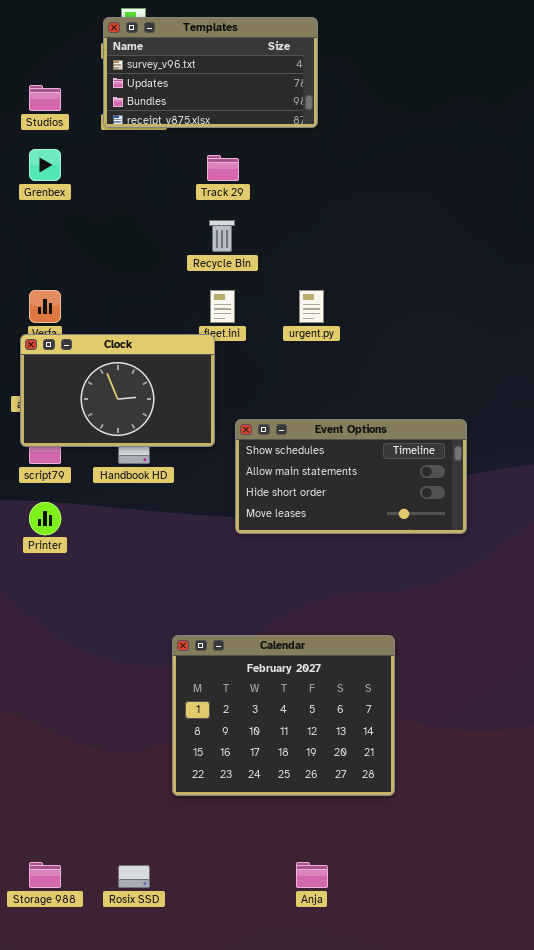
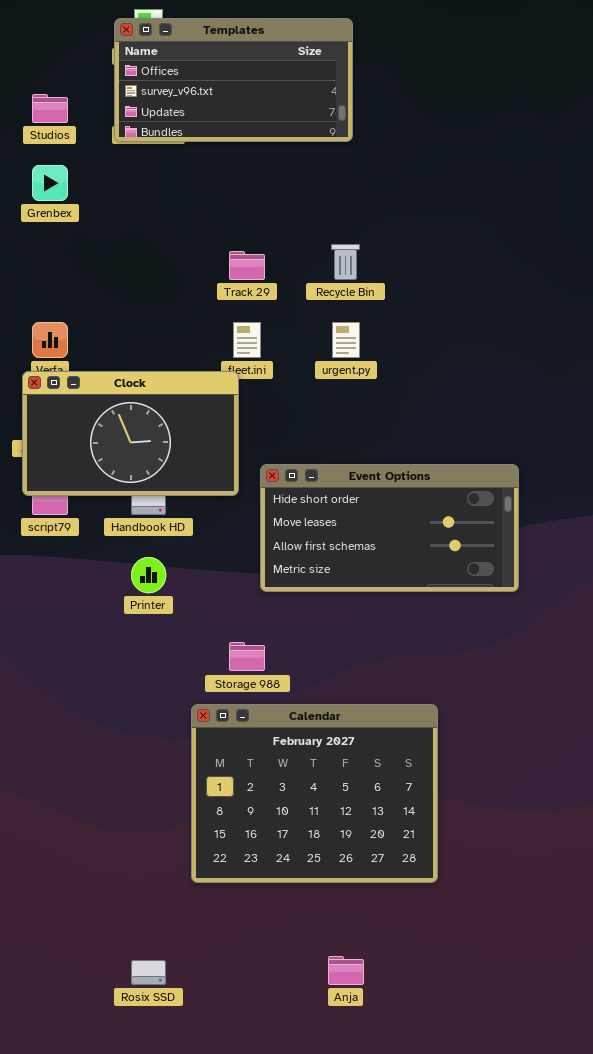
Templates: [103,17,318,128] -> [114,18,353,142], scrolled up 1 row
Track 29: [207,155,239,181] -> [229,251,265,280], moved
Recycle Bin: [209,220,235,252] -> [331,244,360,280], moved
Event Options: [235,419,467,534] -> [260,464,519,592], scrolled down 2 rows
Printer: [29,502,61,535] -> [131,557,166,593], moved
Storage 988: [29,862,61,888] -> [229,642,265,671], moved

